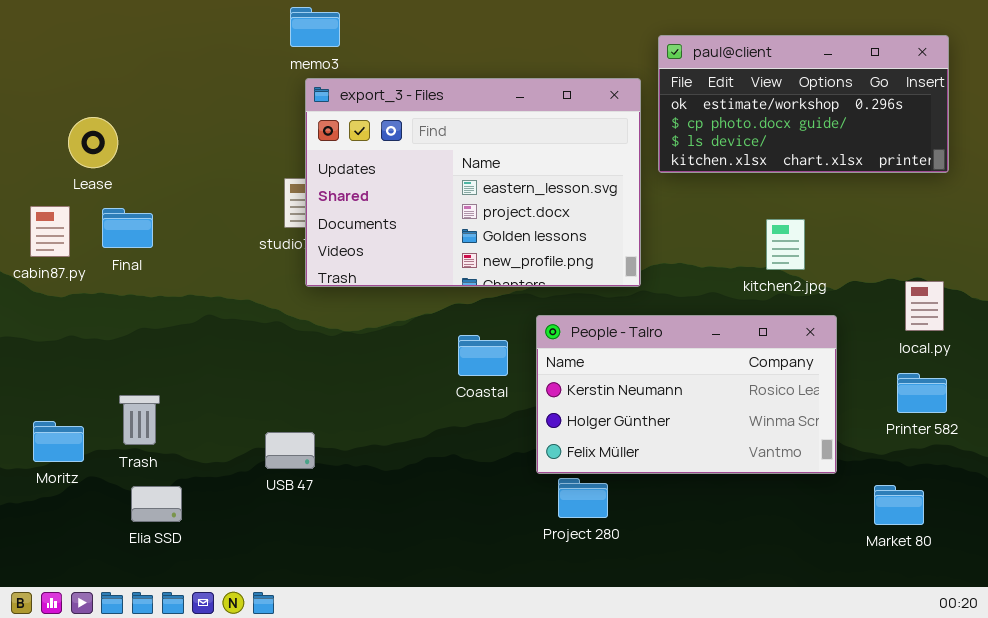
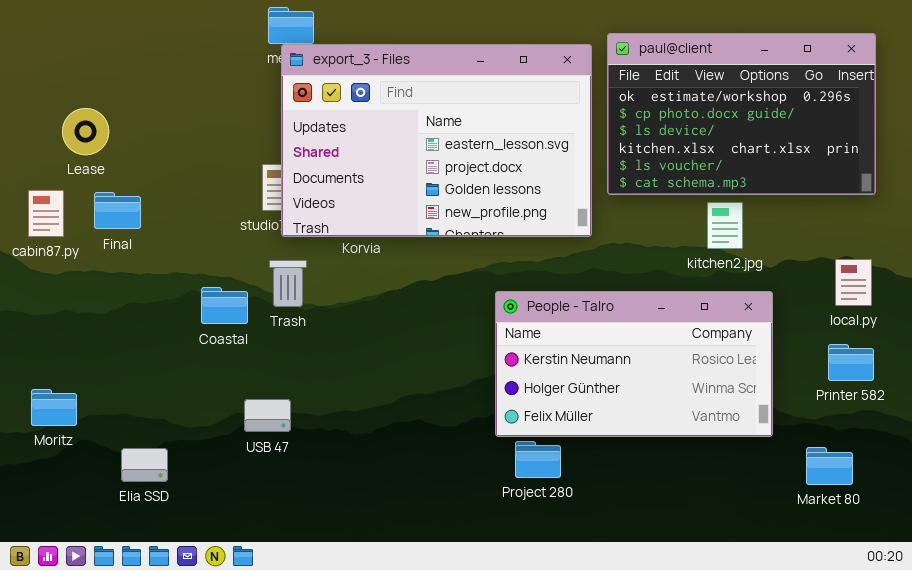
paul@client: [658,35,949,173] -> [607,33,876,195], resized
export_3 - Files: [305,78,641,287] -> [281,44,592,237], moved
Coastal: [458,335,508,376] -> [201,287,248,324], moved
Trash: [119,395,160,445] -> [269,260,307,307], moved

